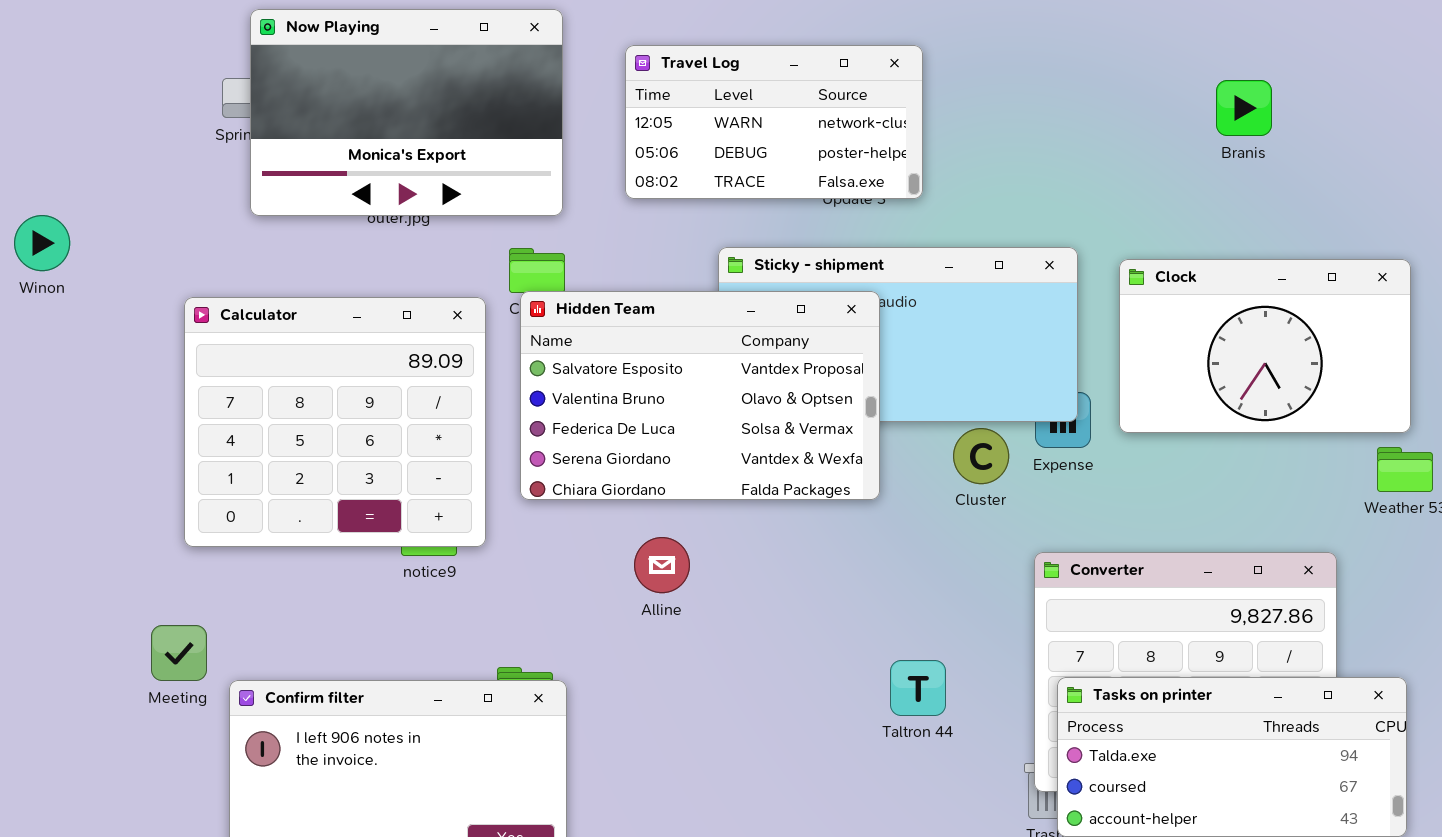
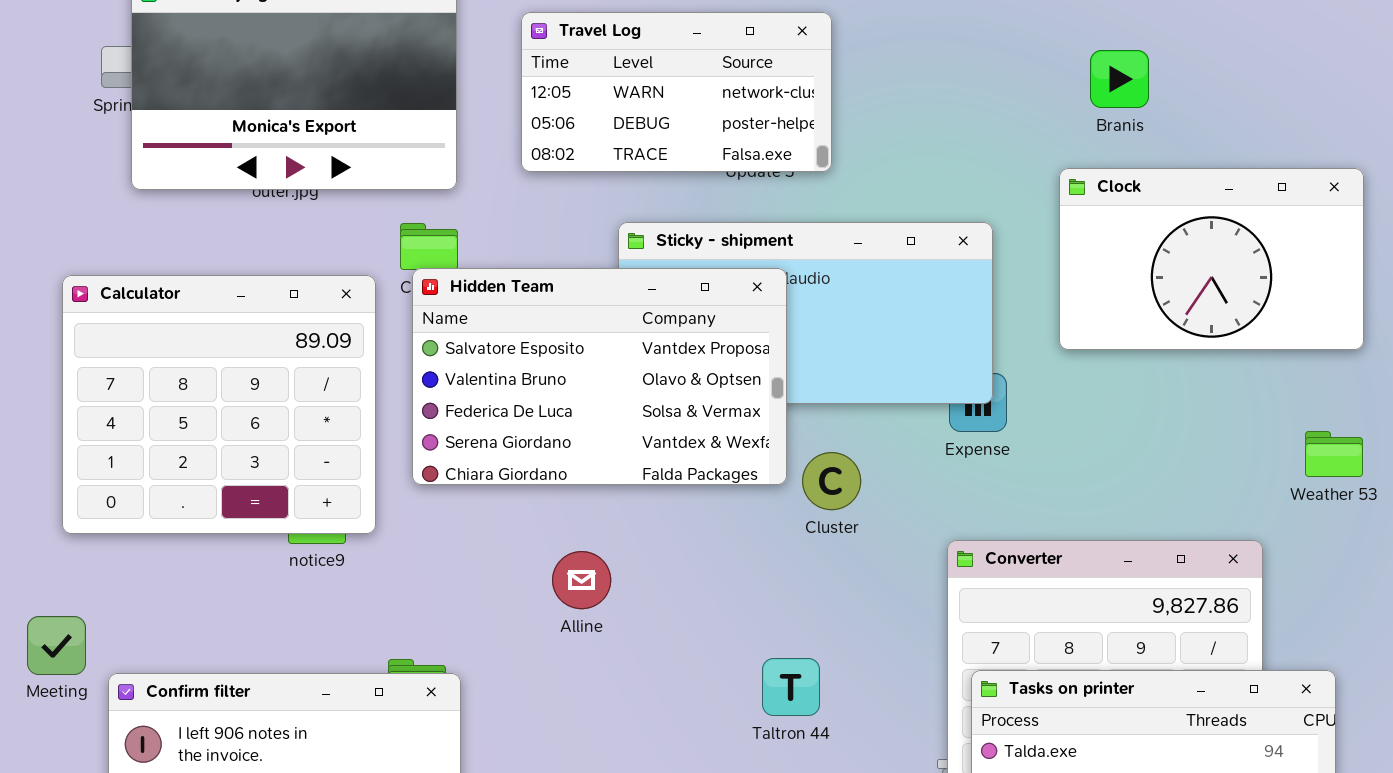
Branis: [1216,80,1272,136] -> [1090,50,1149,108], moved
Clock: [1119,259,1411,433] -> [1059,168,1364,350], moved
Cluster: [953,428,1009,484] -> [802,452,861,510], moved
Alline: [634,537,690,593] -> [552,551,611,609], moved
Taltron 44: [890,660,946,716] -> [762,658,820,716], moved

